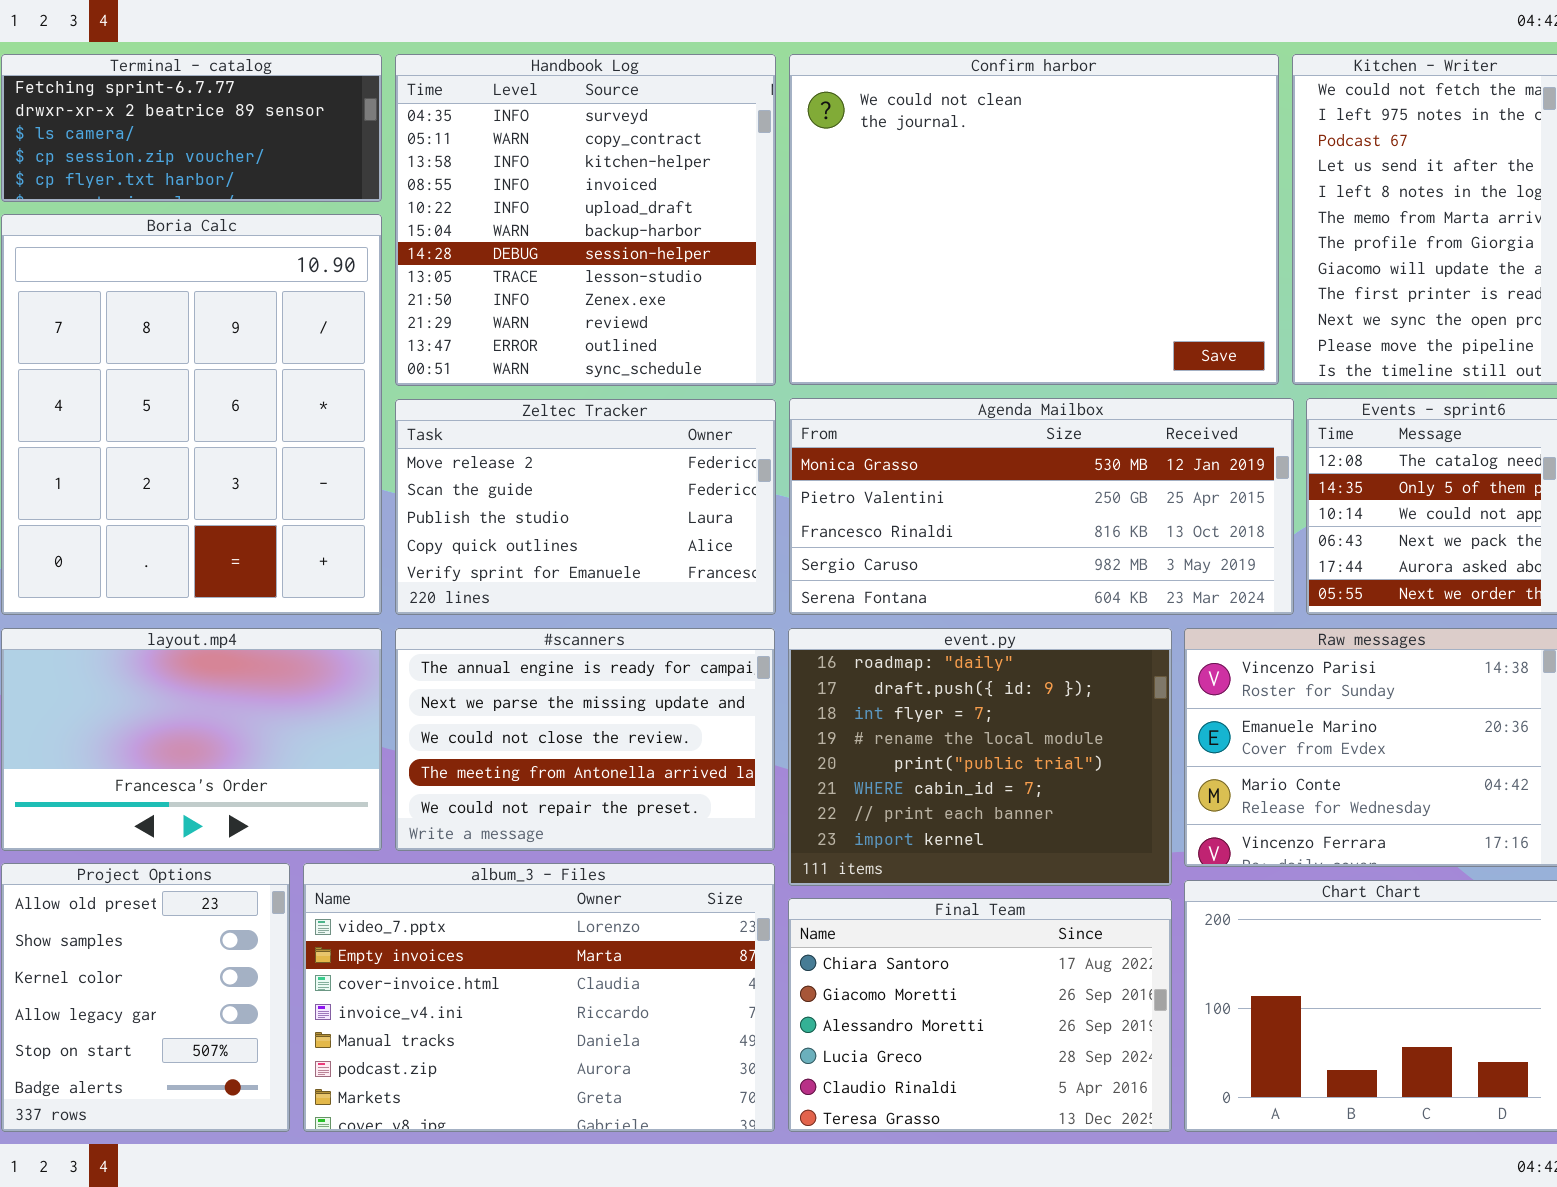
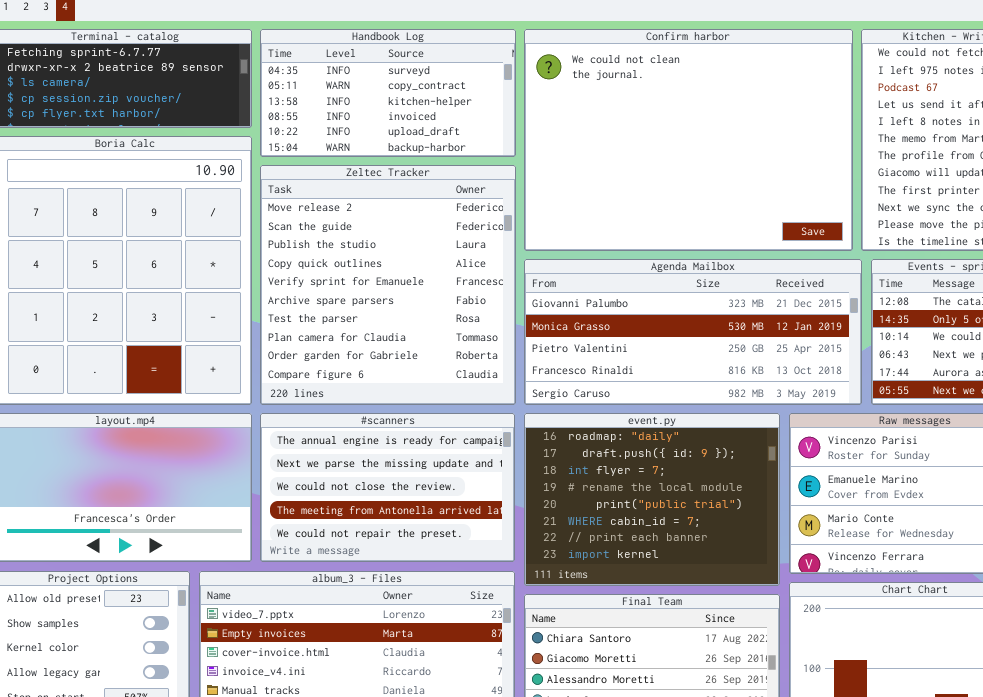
Handbook Log: [395,54,776,386] -> [260,29,516,157], resized
Agenda Mailbox: [789,398,1294,615] -> [524,259,862,405], scrolled up 1 row
Zeltec Tracker: [395,399,776,615] -> [260,165,516,405], resized

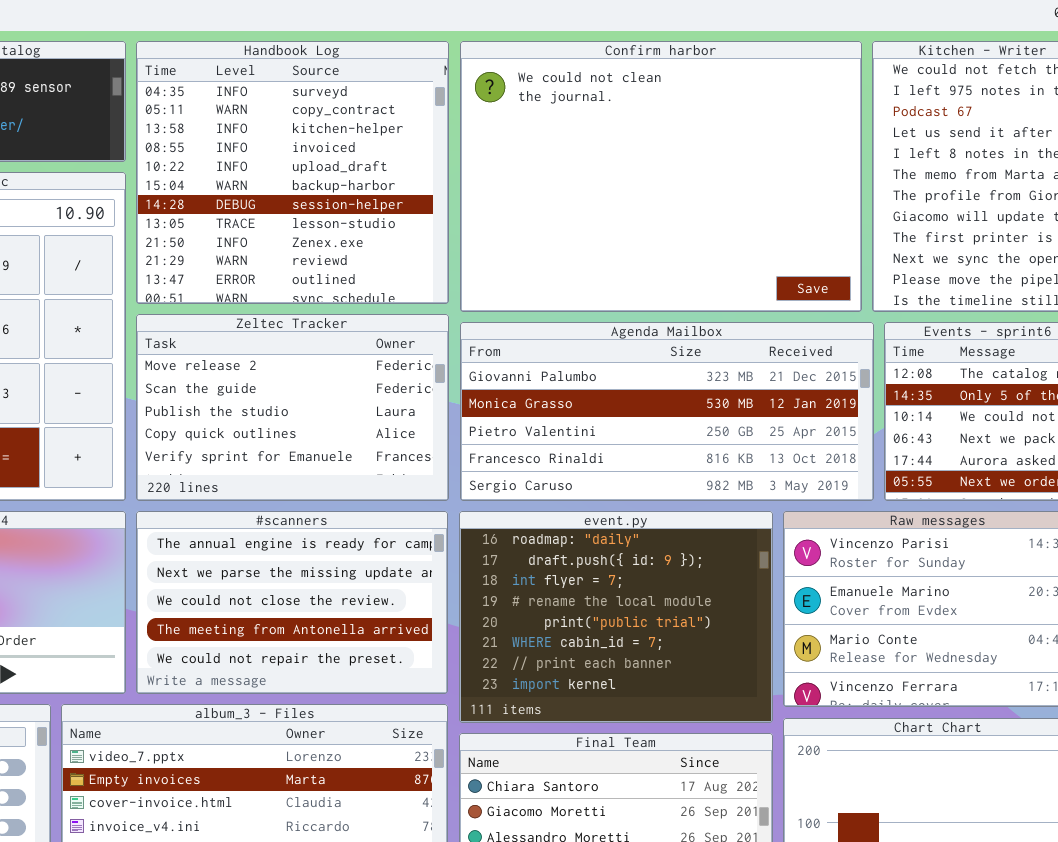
Handbook Log: [260,29,516,157] -> [136,41,449,304], resized
Zeltec Tracker: [260,165,516,405] -> [136,314,449,501], resized

